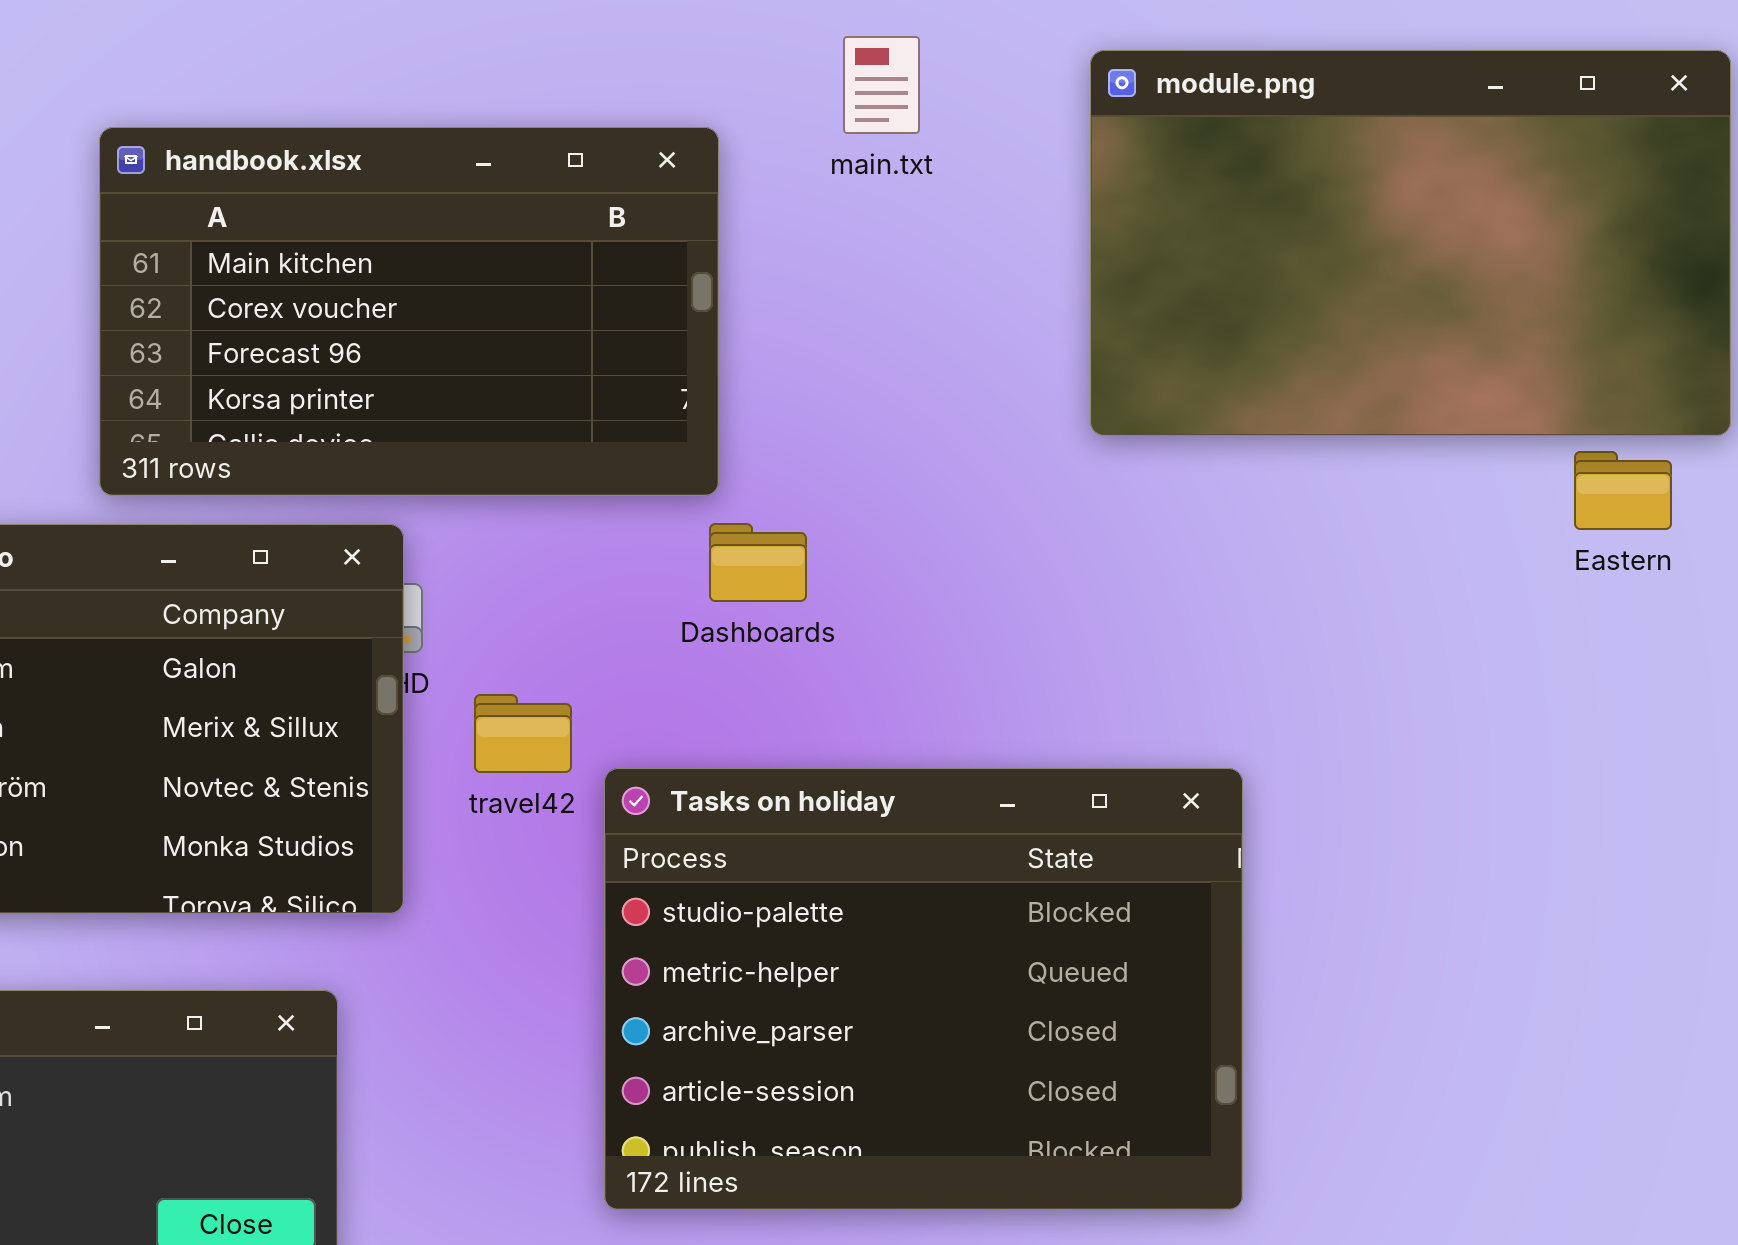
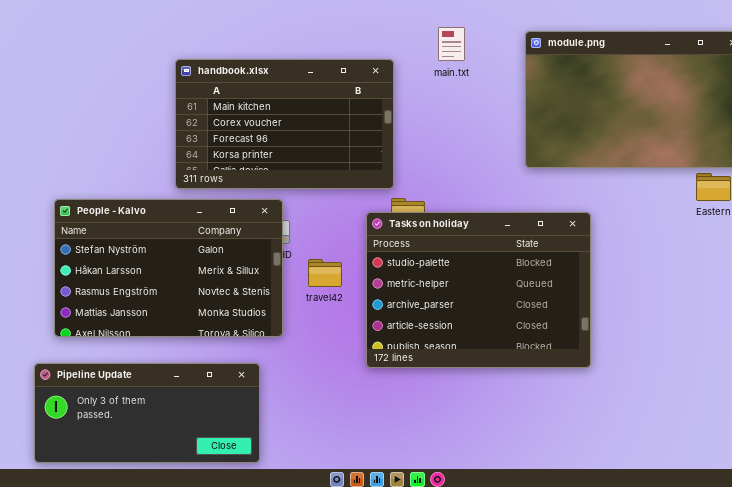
Tasks on holiday: [604,768,1243,1210] -> [366,212,591,368], moved

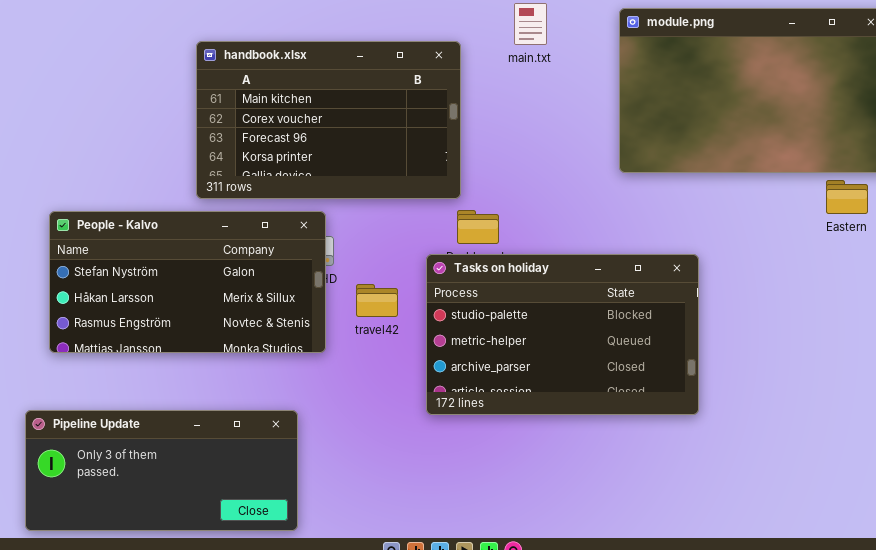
People - Kalvo: [54,199,283,337] -> [49,211,326,353], resized
Tasks on holiday: [366,212,591,368] -> [426,254,699,415], resized

